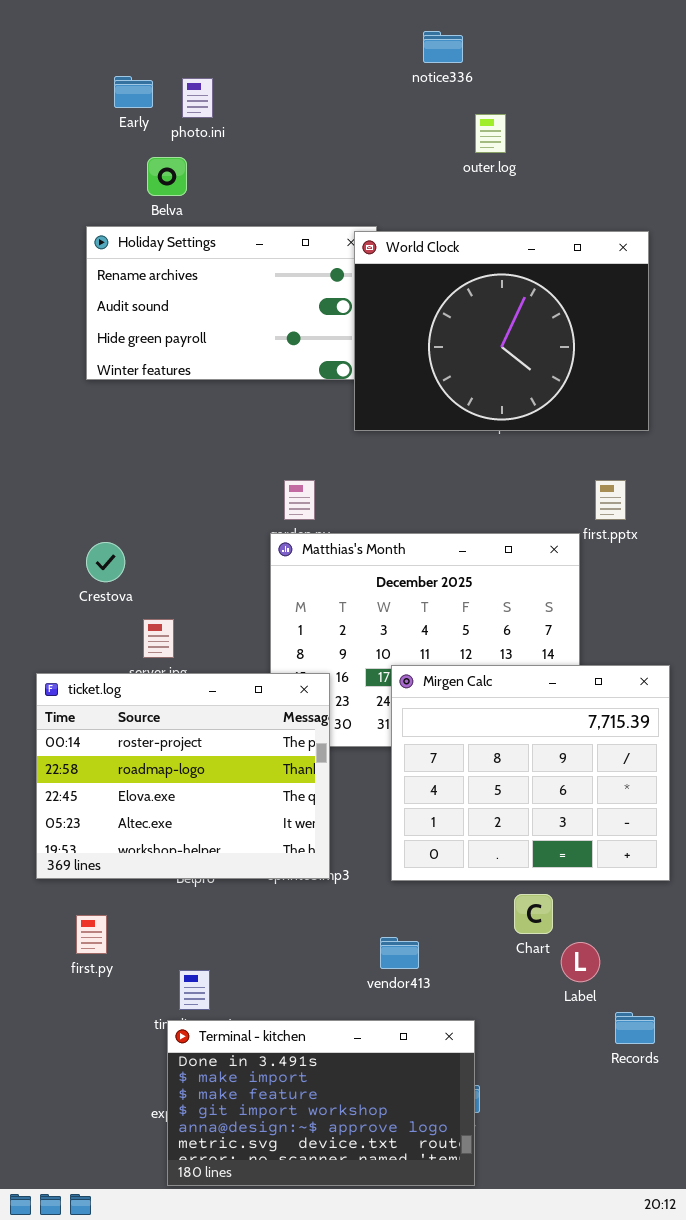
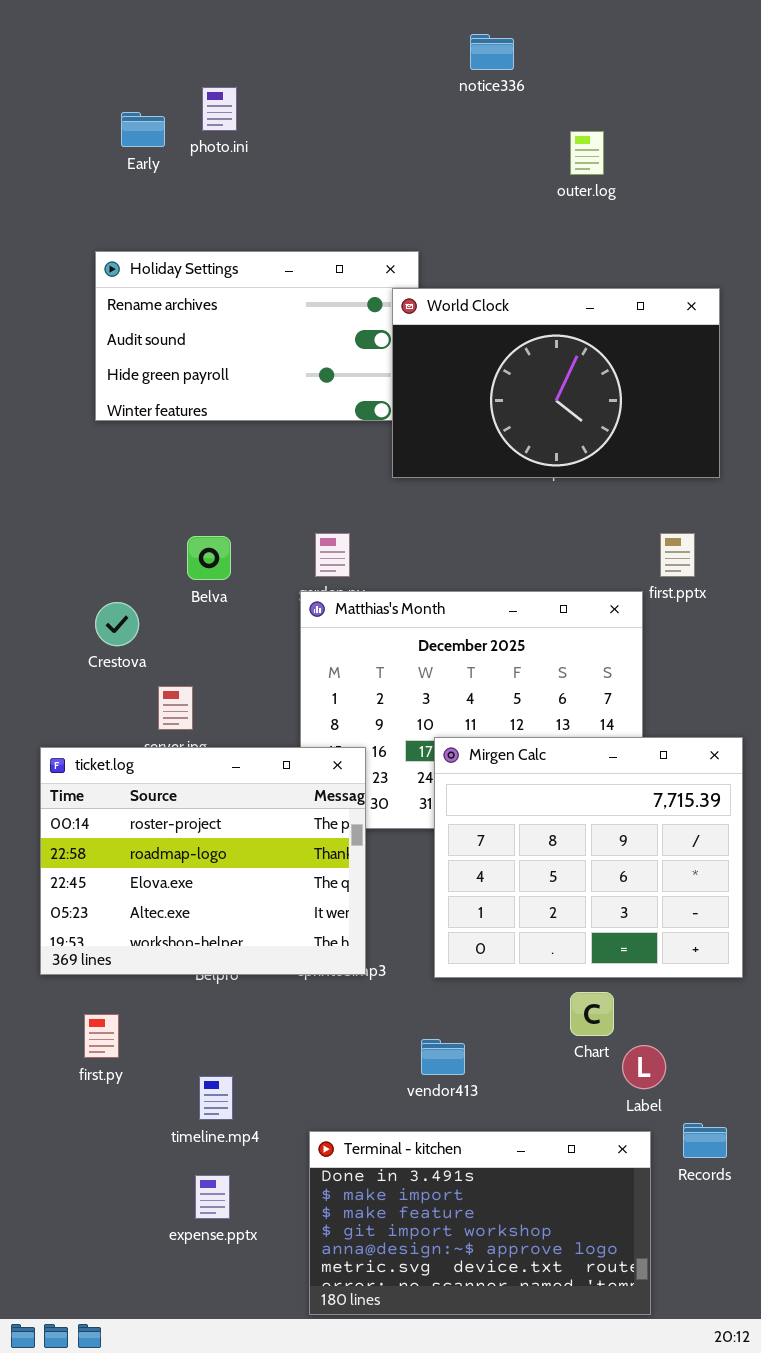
Early: [114,76,153,108] -> [121,112,165,147], moved
outer.log: [475,114,506,153] -> [570,131,604,175], moved
Belva: [147,157,187,196] -> [187,536,231,580], moved
World Clock: [354,231,649,431] -> [392,288,720,478], resized
Terminal - kitchen: [167,1020,475,1186] -> [309,1131,651,1315], moved

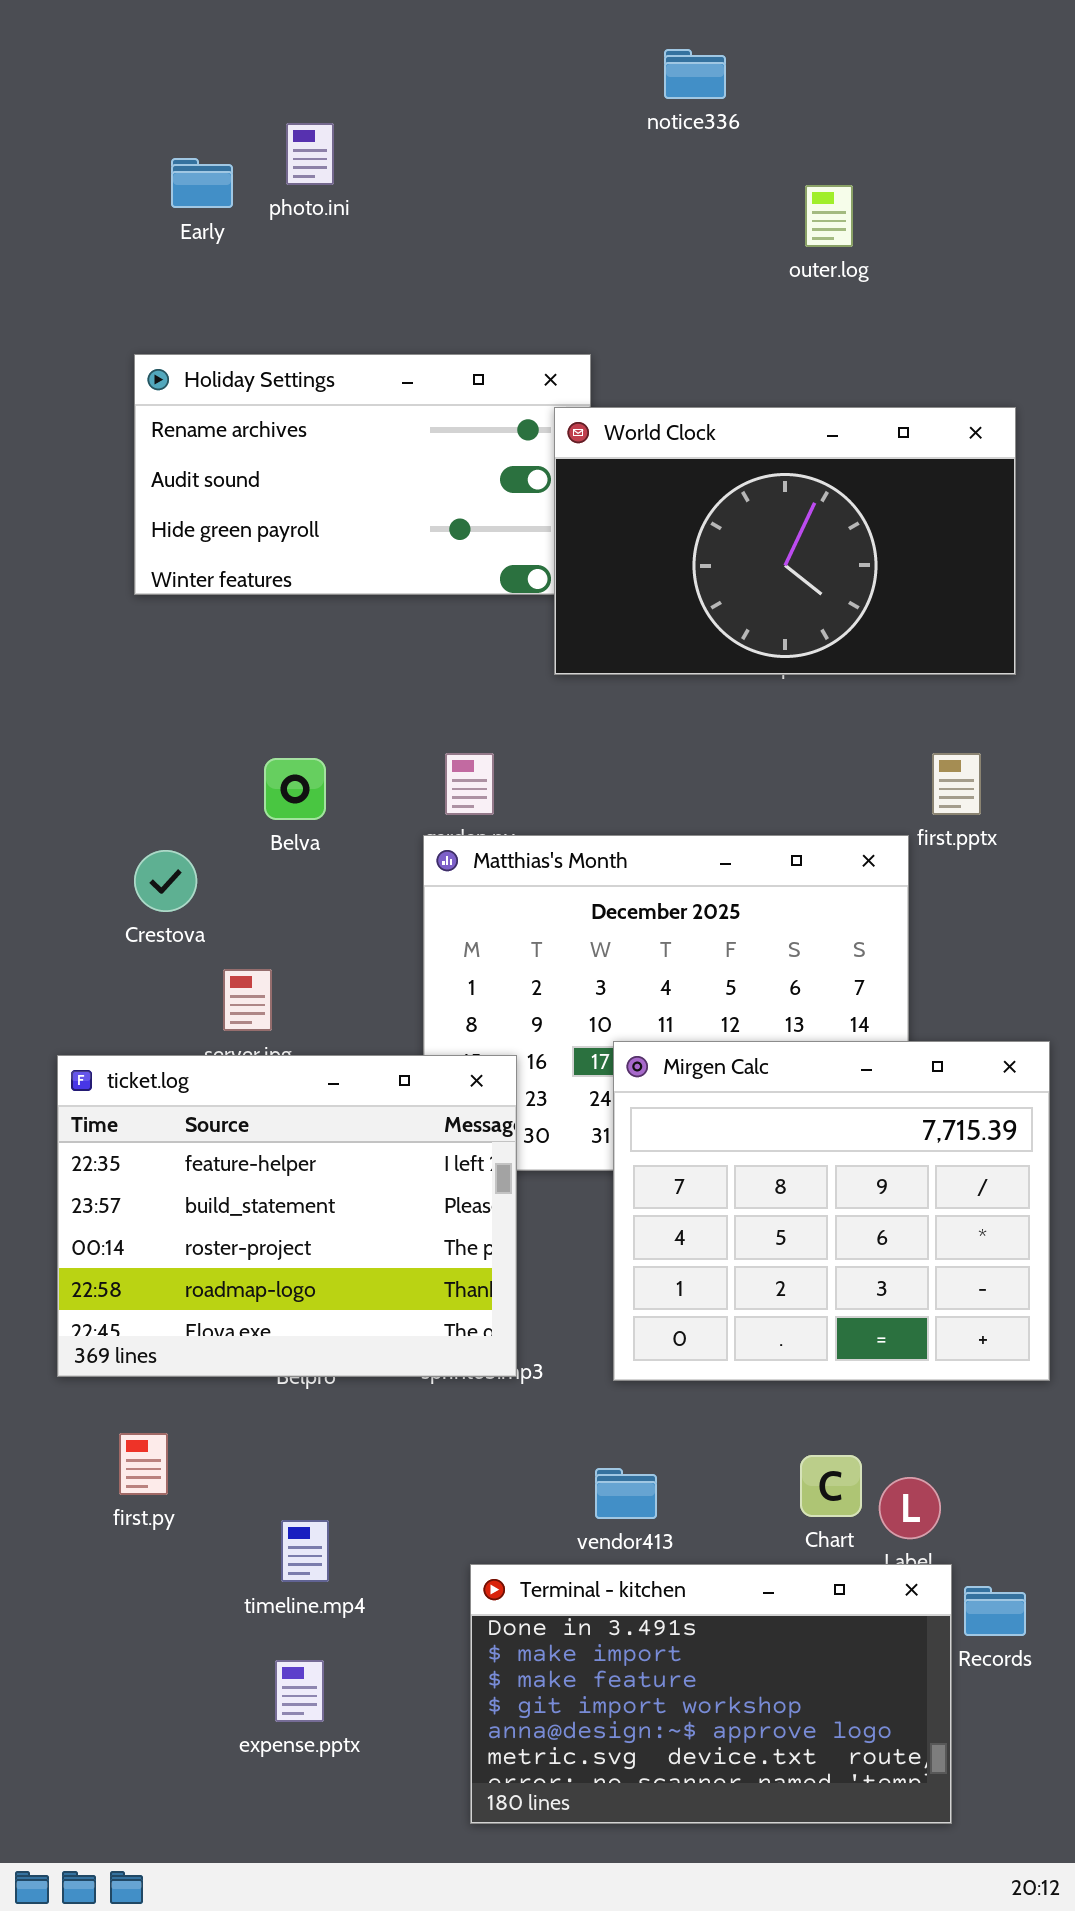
ticket.log: [40,747,366,975] -> [57,1055,517,1377], scrolled up 2 rows
Chart: [570,992,614,1036] -> [800,1455,862,1517], moved
Terminal - kitchen: [309,1131,651,1315] -> [470,1564,952,1824], moved

